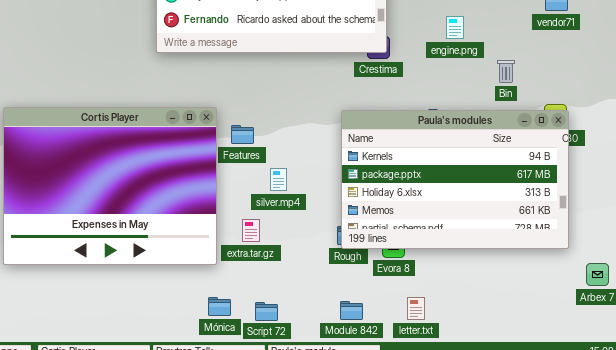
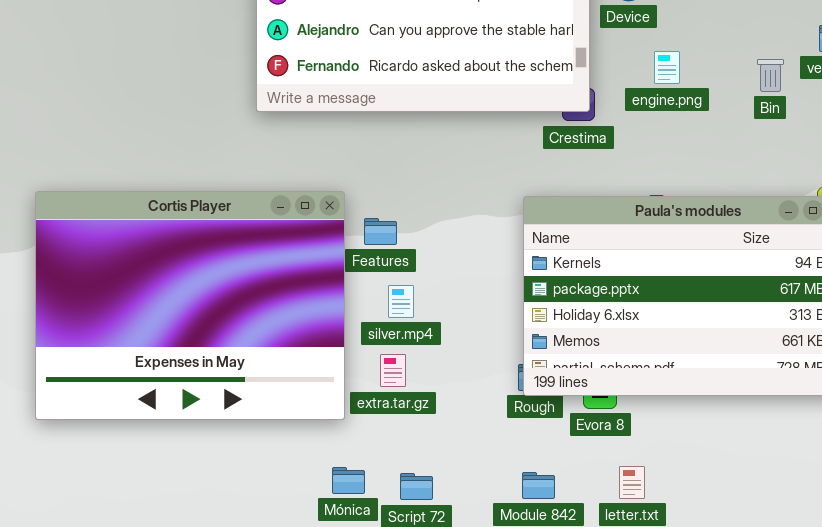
engine.png: [446,16,464,39] -> [654,51,680,84], moved
Bin: [497,60,515,83] -> [757,59,784,92], moved
silver.mp4: [270,168,287,191] -> [388,285,414,318], moved

